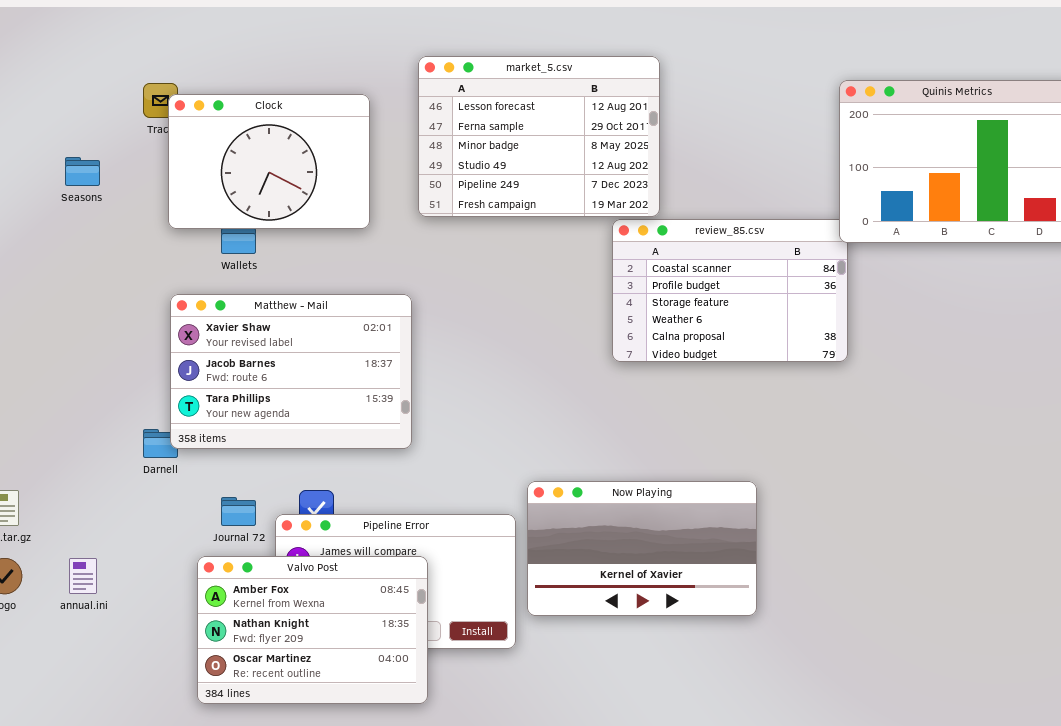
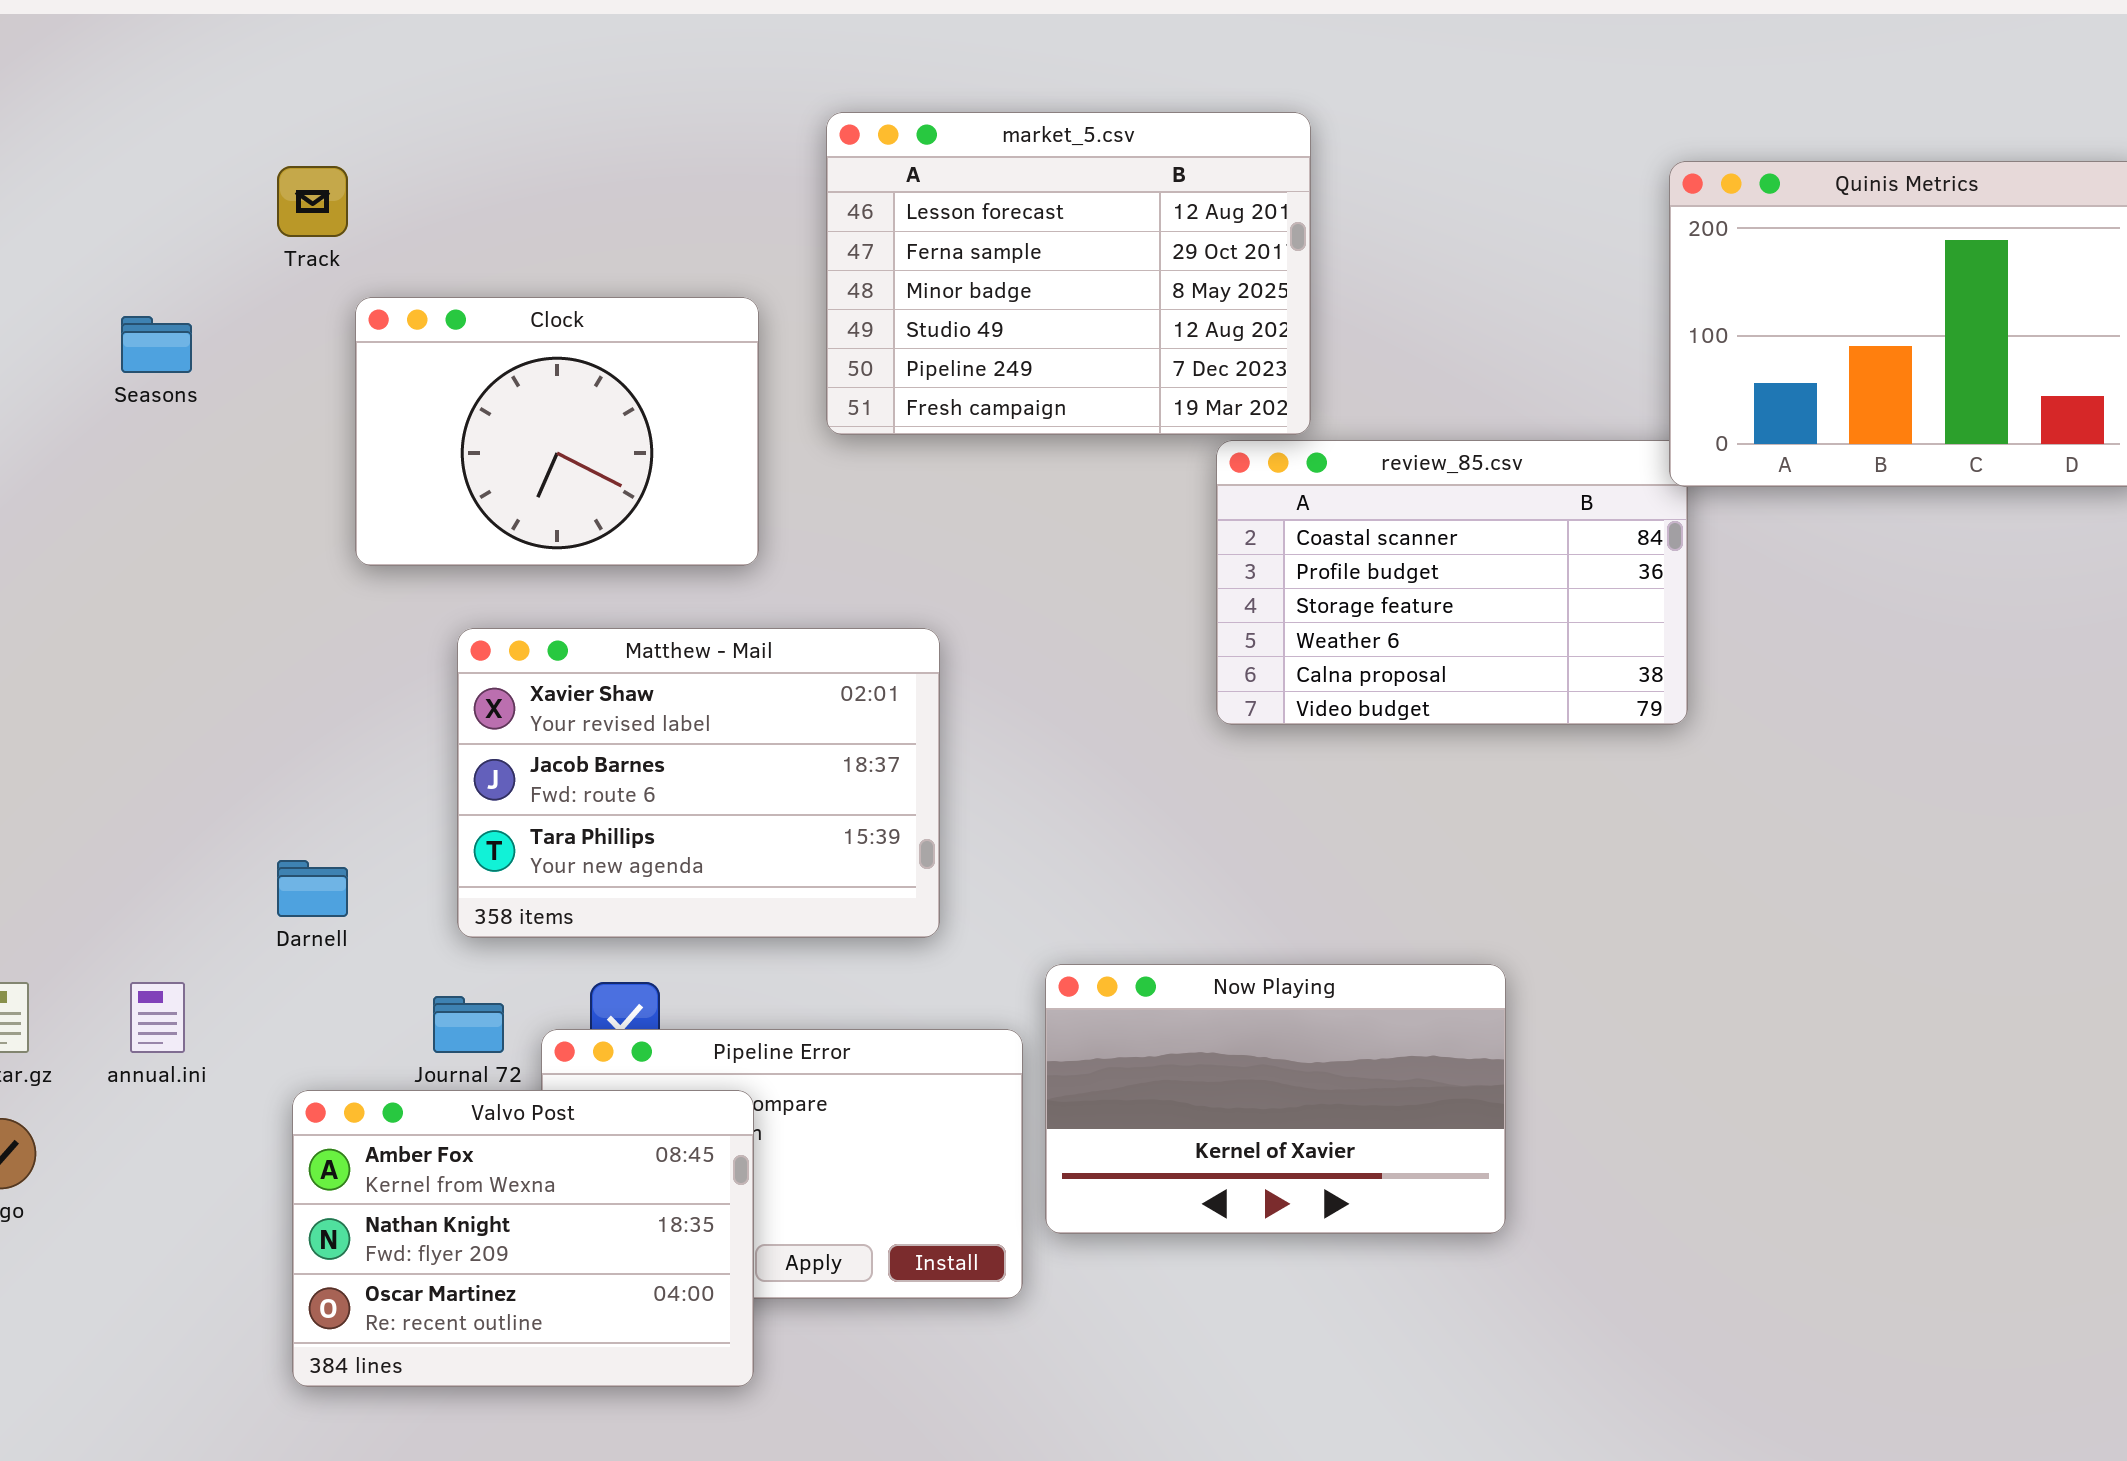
Clock: [168,94,370,229] -> [355,297,759,566], moved
Matthew - Mail: [170,294,412,449] -> [457,628,940,938], moved
Valvo Post: [197,556,428,704] -> [292,1090,754,1387], moved
annual.ini: [69,558,97,594] -> [130,982,185,1053], moved

